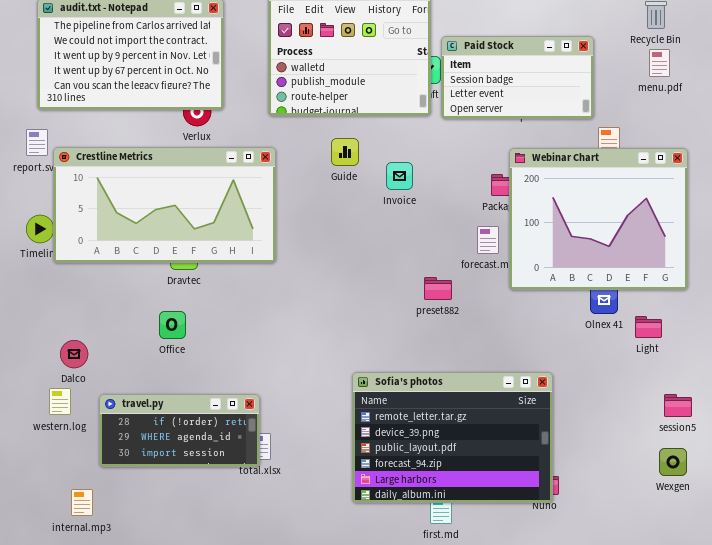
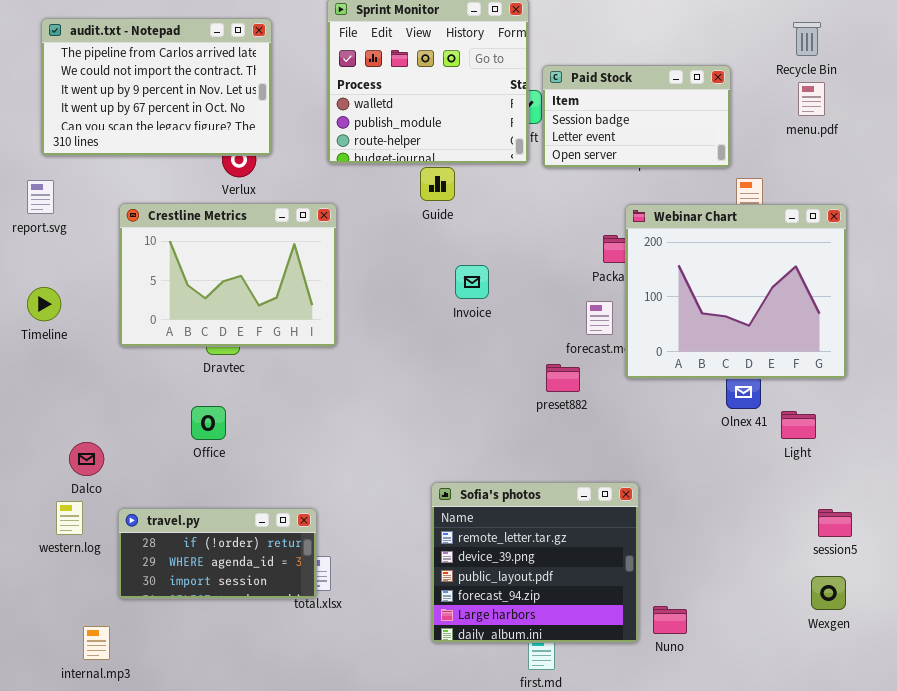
Guide: [331,138,359,166] -> [420,167,455,201], moved
Crestline Metrics: [53,147,276,263] -> [119,203,337,347], resized
Invoice: [386,162,413,190] -> [455,265,489,299], moved
preset882: [424,277,452,300] -> [546,364,580,392], moved
Sofia's photos: [352,372,553,503] -> [431,482,639,643], resized

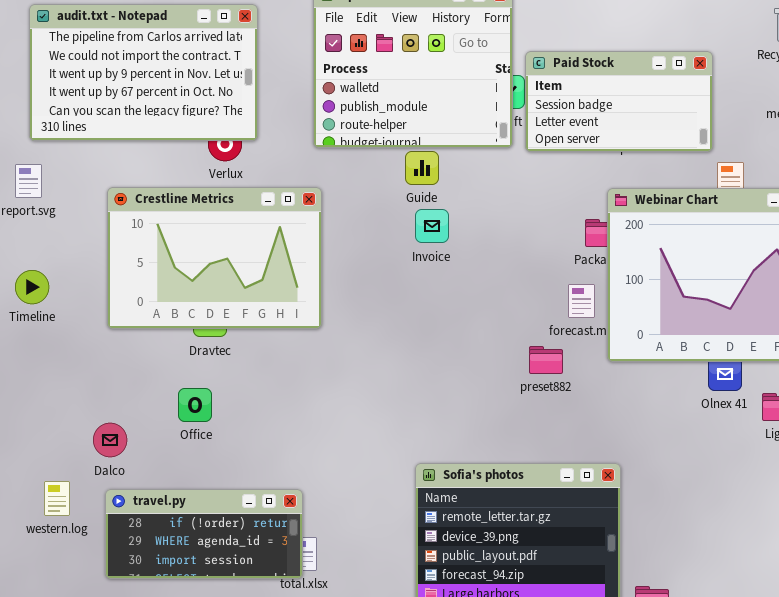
Invoice: [455,265,489,299] -> [415,209,449,243], moved
Dalco: [69,442,104,476] -> [93,423,127,457], moved

